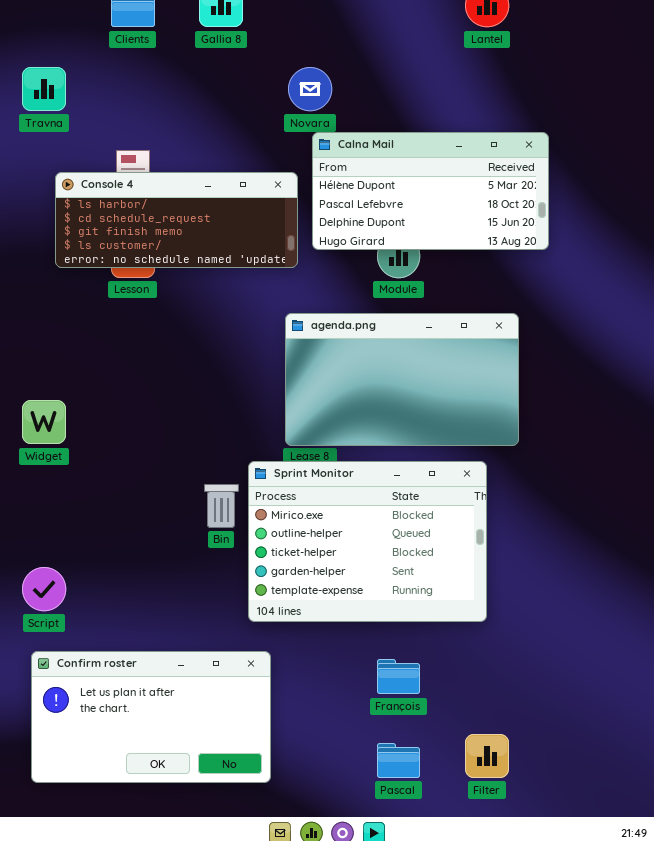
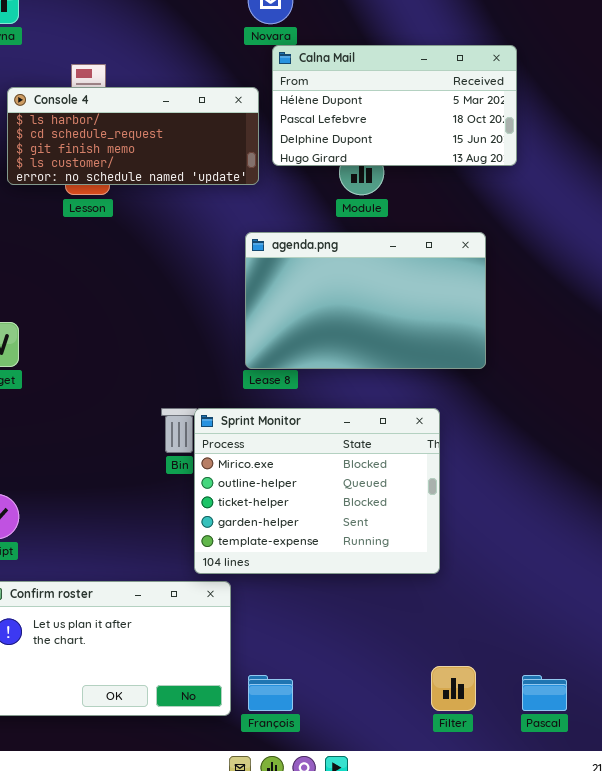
Sprint Monitor: [248,461,487,622] -> [194,408,440,574], moved
François: [377,659,420,694] -> [248,675,293,711], moved
Pascal: [377,743,420,778] -> [522,675,567,711], moved

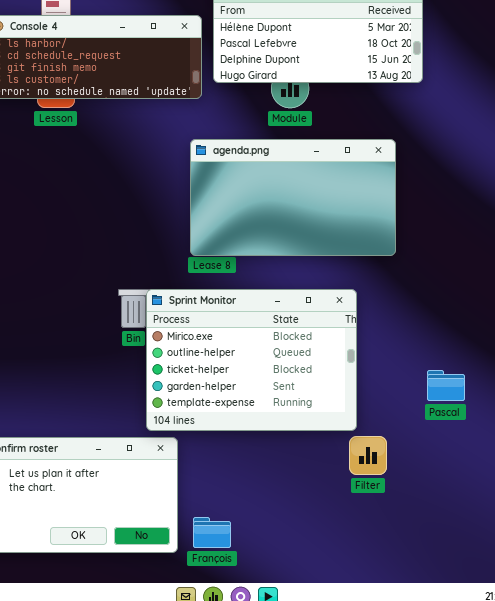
Filter: [431,666,476,711] -> [349,436,387,475], moved
Pascal: [522,675,567,711] -> [427,370,465,401], moved

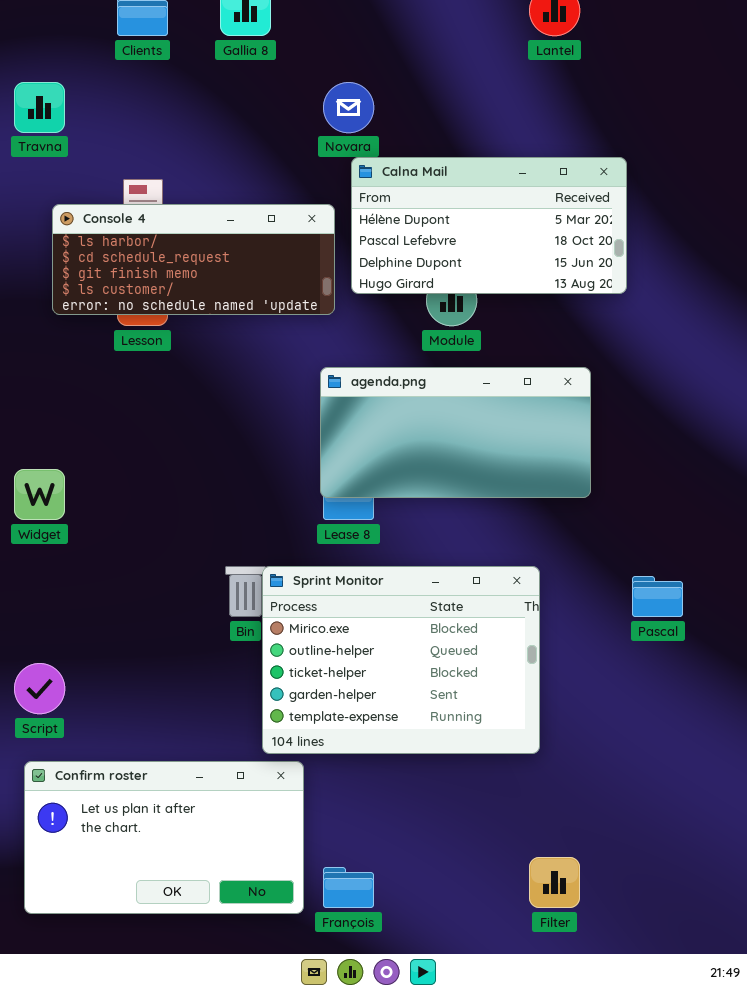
agenda.png: [190,139,396,256] -> [320,367,591,498], resized
Pascal: [427,370,465,401] -> [632,576,683,617], moved
Filter: [349,436,387,475] -> [529,857,580,908], moved

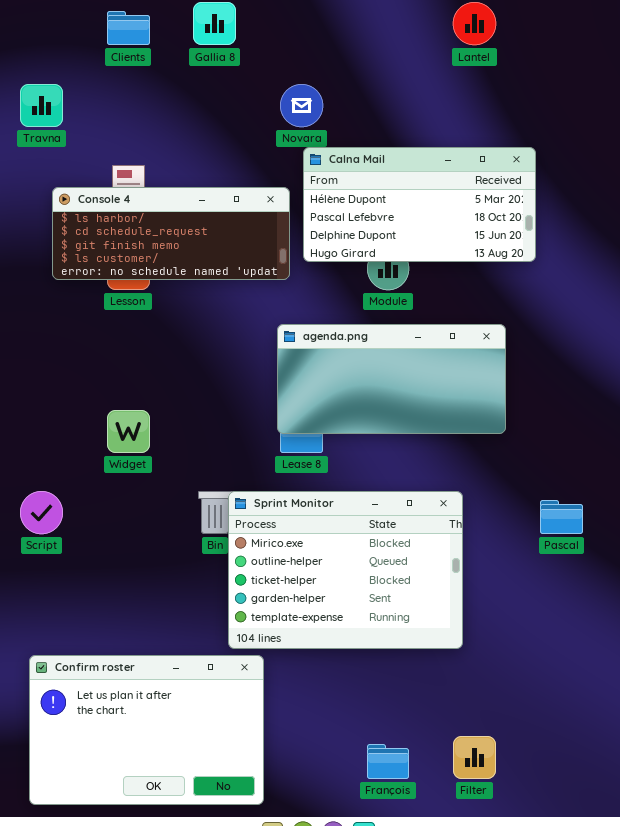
Widget: [14,469,65,520] -> [107,410,150,453], moved
Script: [14,663,65,714] -> [20,491,63,534], moved
Confirm roster: [24,761,304,914] -> [29,655,264,805], resized
François: [323,867,374,908] -> [367,744,409,779], moved

